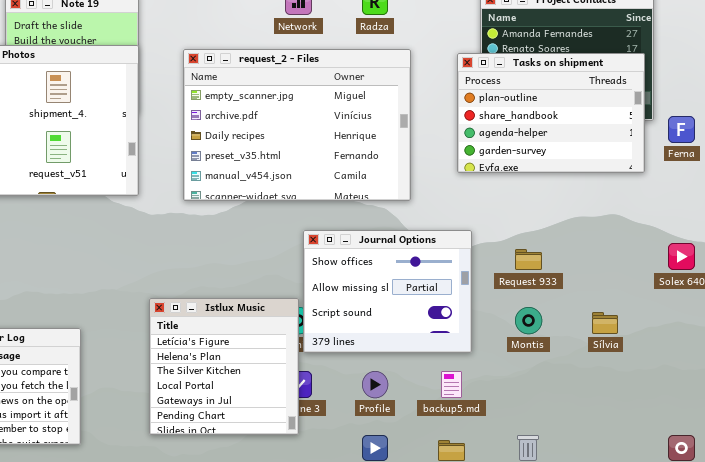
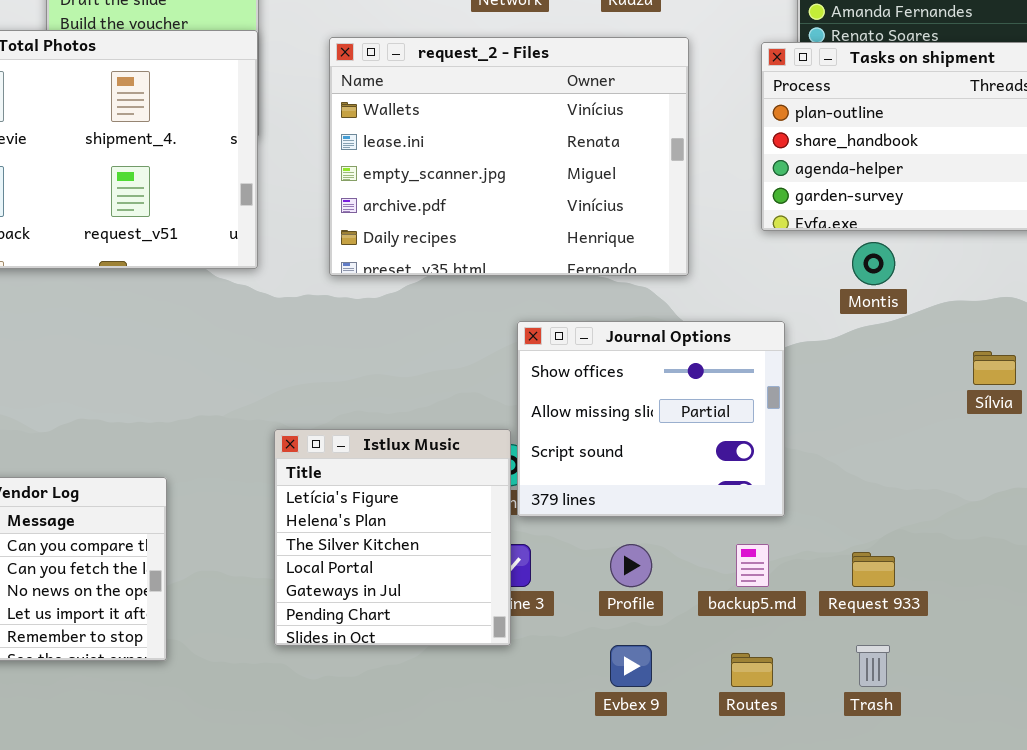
request_2 - Files: [183,49,411,201] -> [329,37,689,276], scrolled up 2 rows
Request 933: [515,249,542,270] -> [852,552,895,587], moved
Montis: [515,307,542,334] -> [852,242,895,285], moved
Sílvia: [592,312,618,334] -> [973,351,1016,385], moved

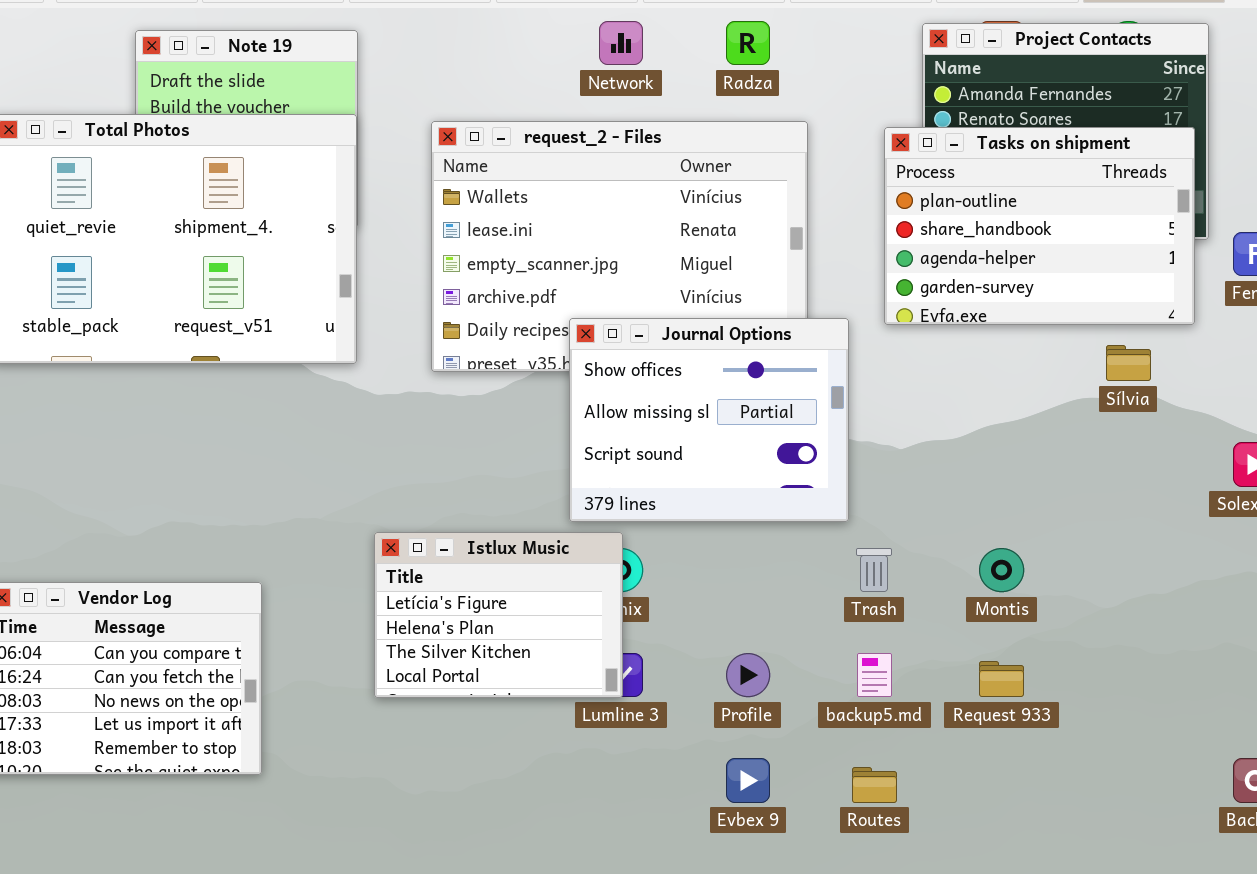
Montis: [852,242,895,285] -> [979,548,1024,592], moved
Journal Options: [517,321,785,517] -> [569,318,849,522], moved
Sílvia: [973,351,1016,385] -> [1106,345,1151,381], moved
Istlux Music: [274,429,511,646] -> [374,532,623,698], resized
Trash: [856,645,890,687] -> [856,548,892,592], moved

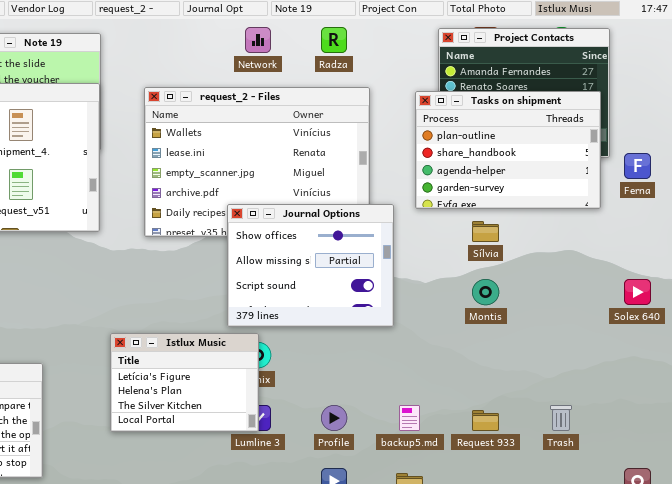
Sílvia: [1106,345,1151,381] -> [472,221,499,242], moved
Trash: [856,548,892,592] -> [550,405,572,431], moved
Montis: [979,548,1024,592] -> [472,279,499,305], moved

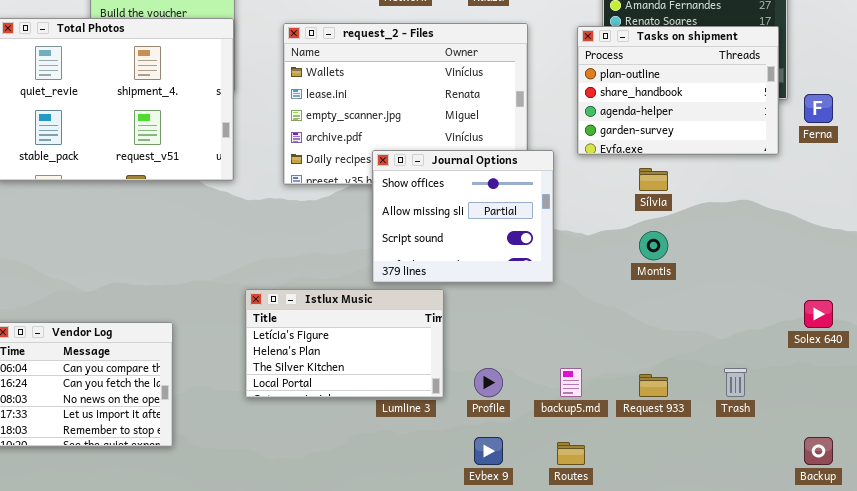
Solex 640: [624,279,651,305] -> [804,300,833,328], moved
Istlux Music: [110,333,259,432] -> [245,289,444,398], resized

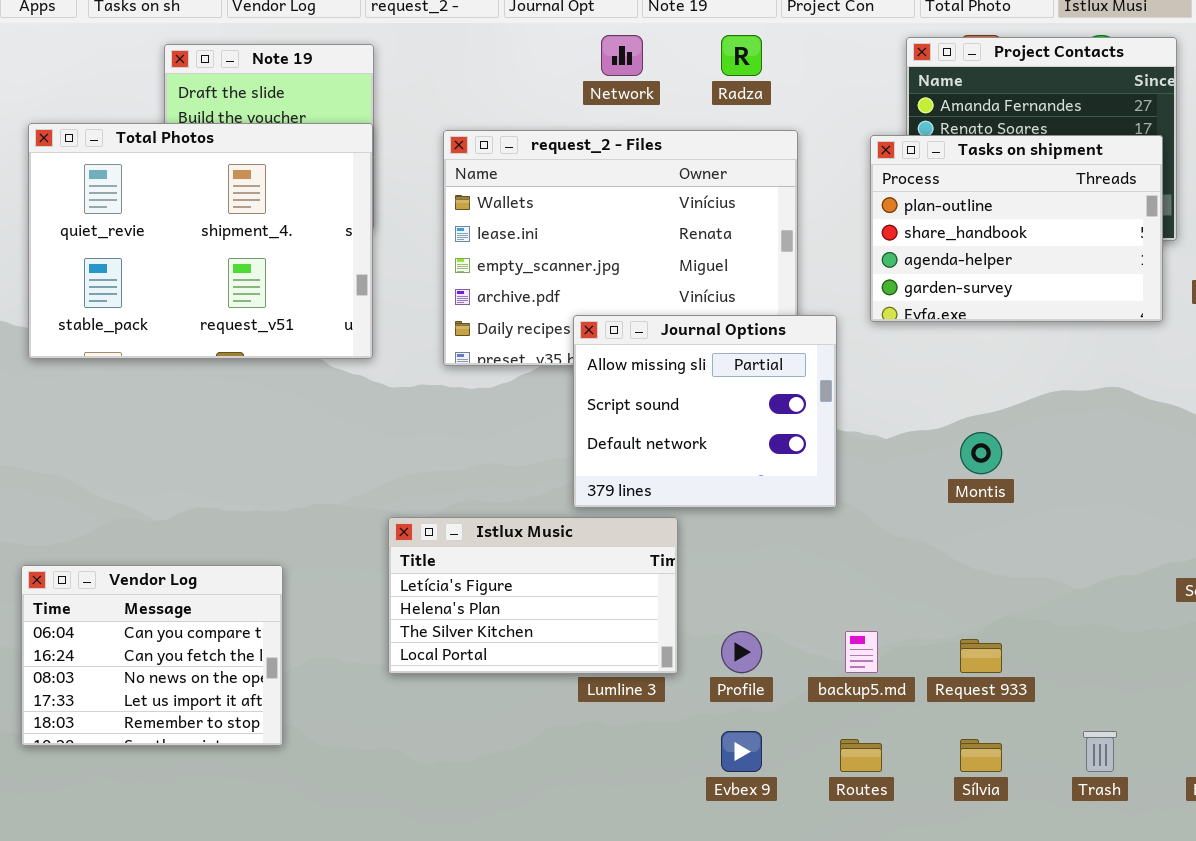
Journal Options: [372,150,554,283] -> [573,315,837,508], scrolled down 1 row
Sílvia: [639,168,668,191] -> [960,739,1002,772], moved
Trash: [724,368,747,397] -> [1083,731,1117,772], moved

